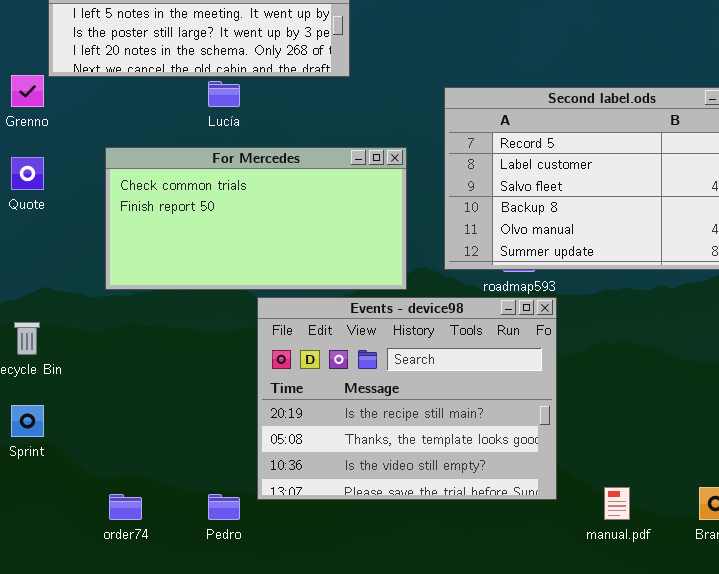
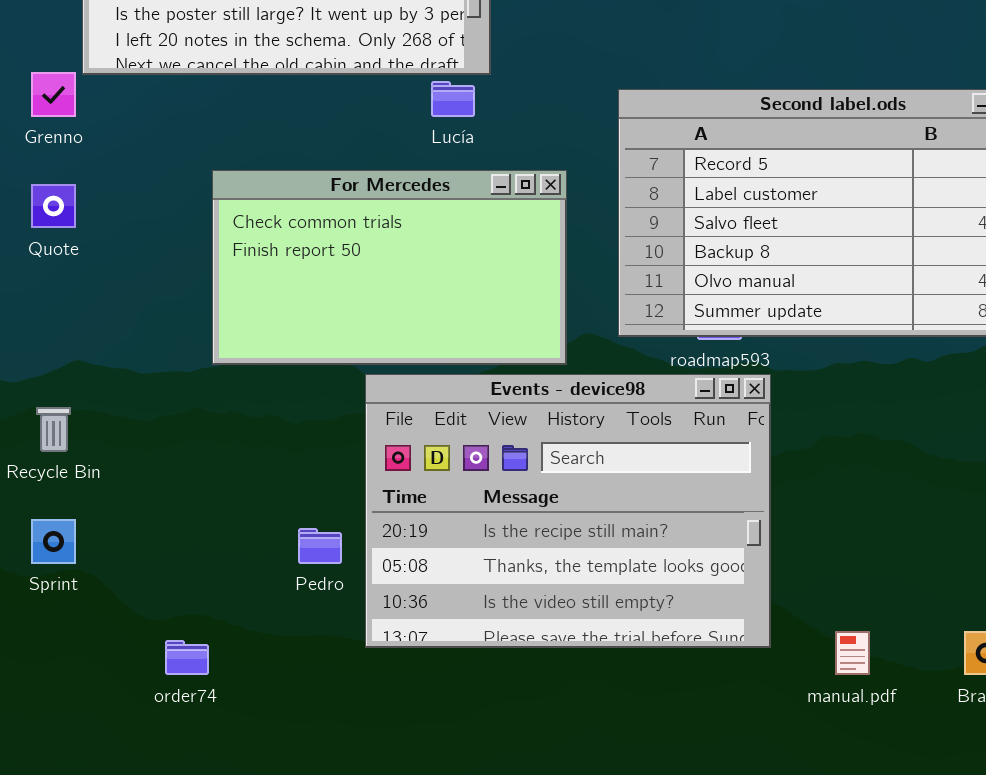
Lucía: [208,81,240,107] -> [431,81,475,117], moved
For Mercedes: [105,147,407,290] -> [212,170,567,365], resized
Pedro: [208,494,240,520] -> [298,528,342,564], moved

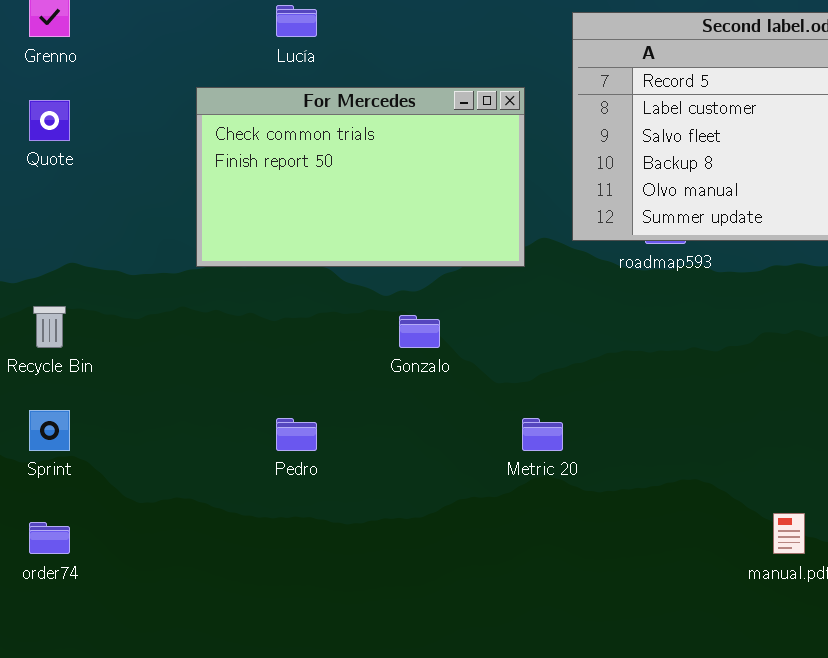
Lucía: [431,81,475,117] -> [276,5,317,37], moved
Events - device98: [365,374,771,648] -> none, closed
order74: [165,640,209,675] -> [29,522,70,554], moved

